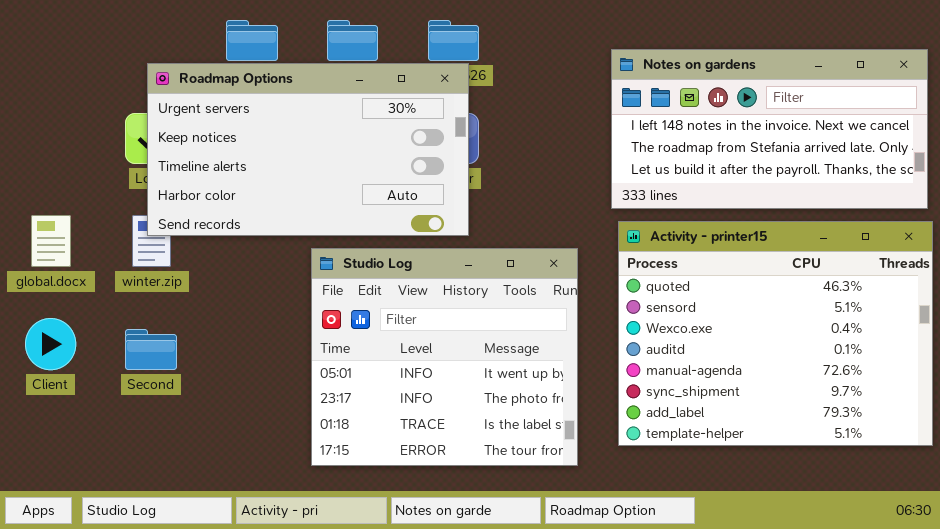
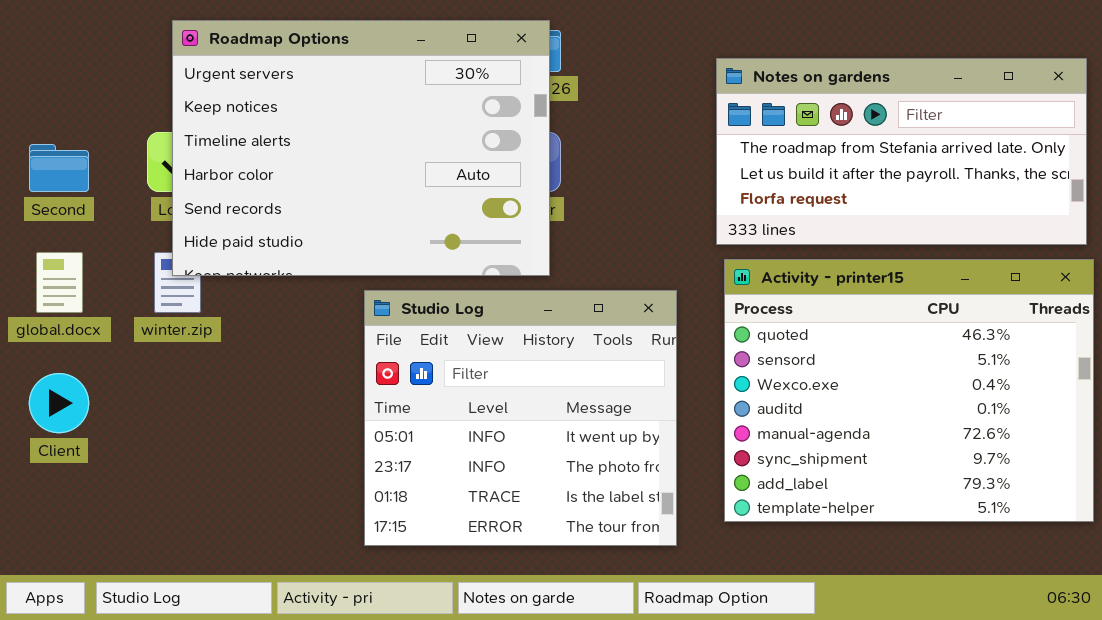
Notes on gardens: [611,49,928,209] -> [716,58,1087,245], scrolled down 1 row
Roadmap Options: [147,63,469,236] -> [172,20,550,276], resized
Second: [125,329,177,370] -> [29,144,89,192], moved

